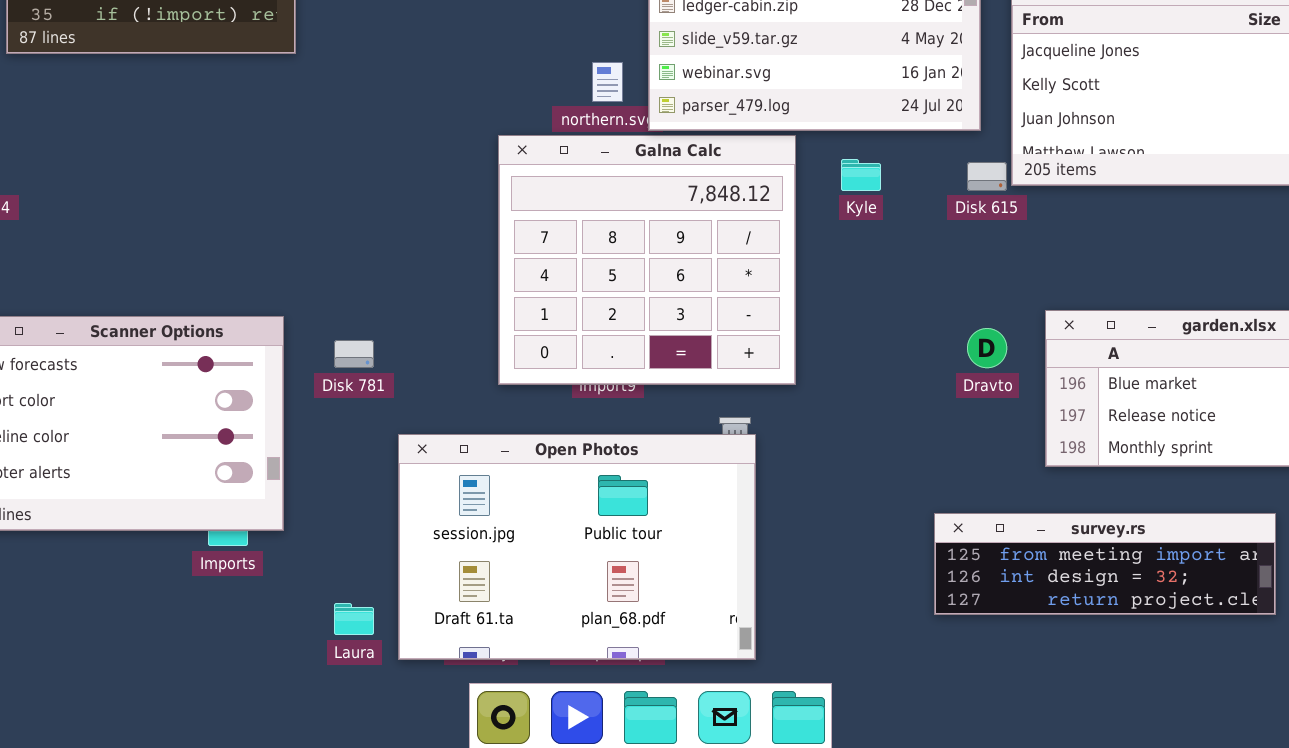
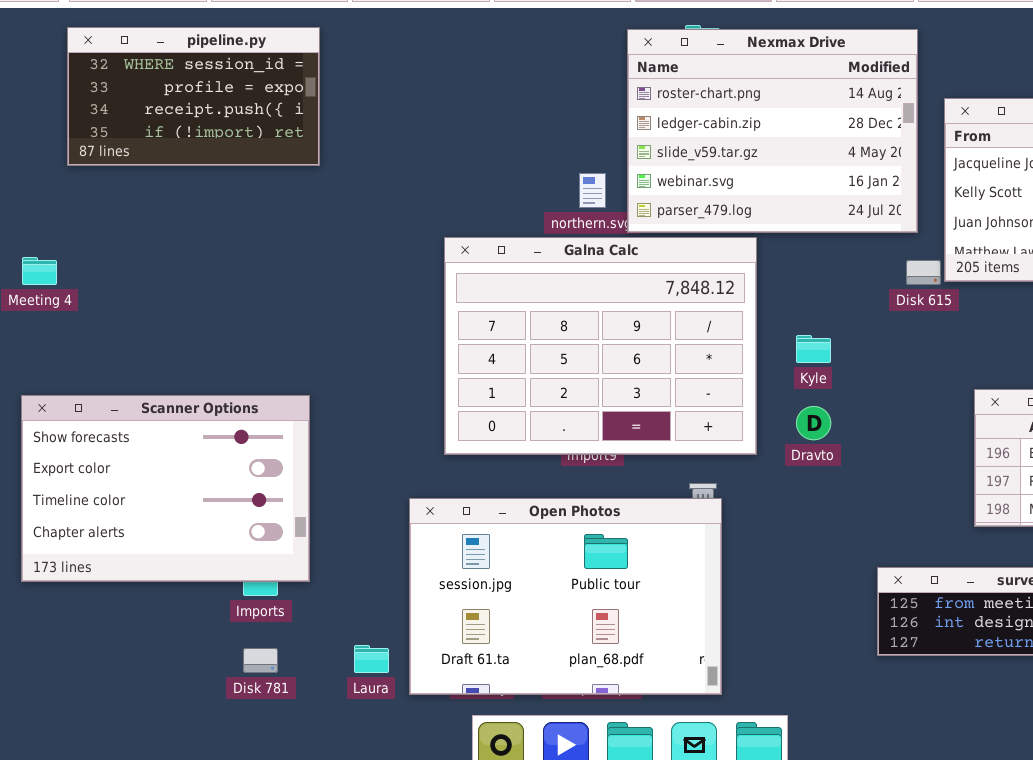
Galna Calc: [498,135,796,385] -> [444,237,757,455], resized
Kyle: [841,159,881,191] -> [796,335,831,363], moved
Dravto: [967,328,1007,368] -> [796,406,831,440], moved
Disk 781: [334,340,374,368] -> [243,648,278,673], moved

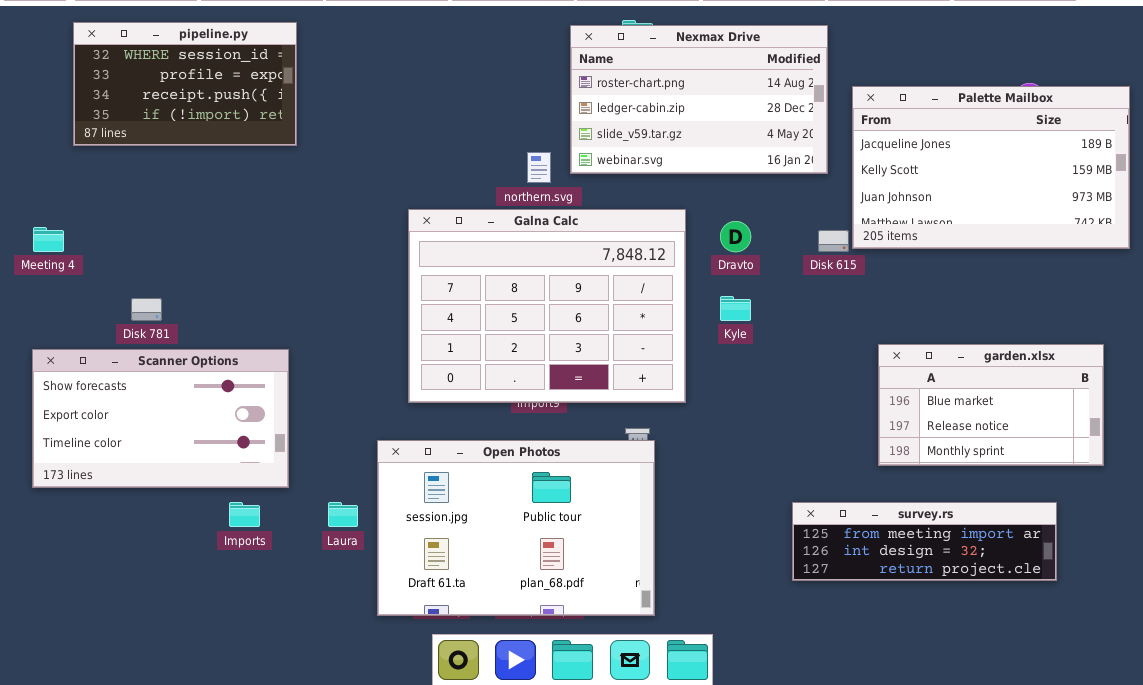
Nexmax Drive: [627,29,918,233] -> [570,25,828,174], resized
Scanner Options: [21,395,310,582] -> [32,349,289,488], resized
Dravto: [796,406,831,440] -> [720,221,751,252], moved
Laura: [354,645,389,673] -> [328,502,358,527], moved
Disk 781: [243,648,278,673] -> [131,298,162,321], moved

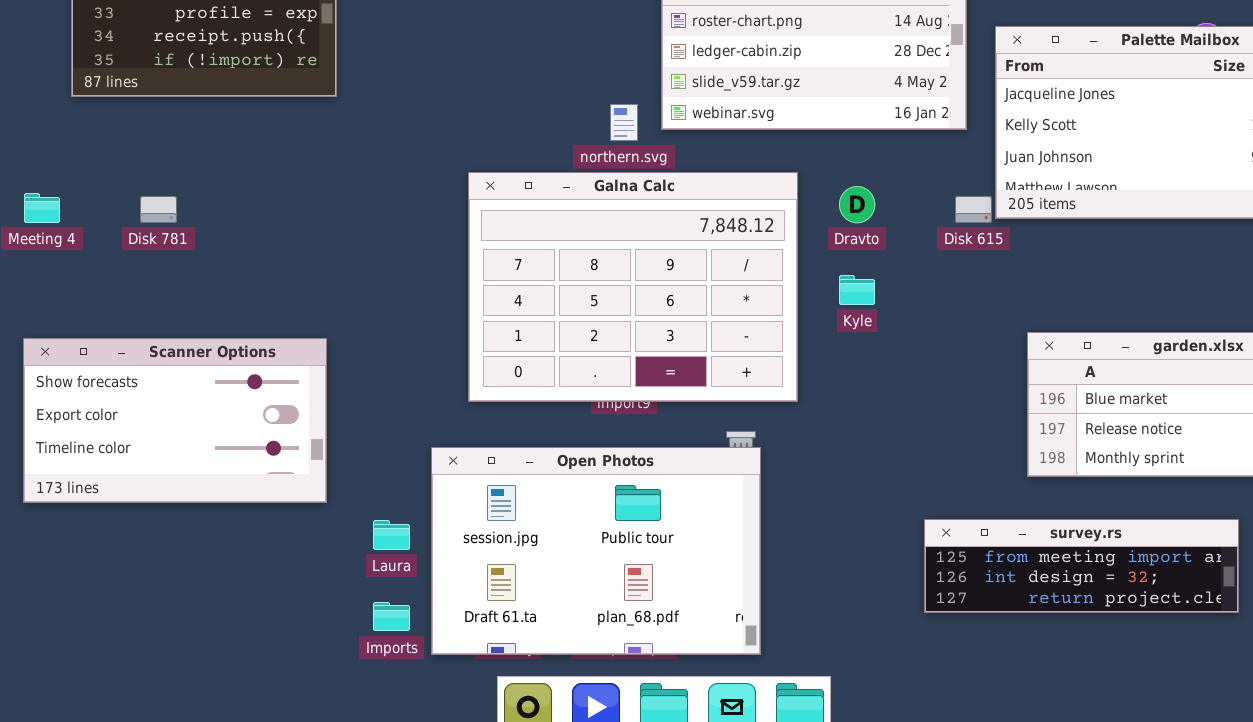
Disk 781: [131,298,162,321] -> [140,196,177,223], moved
Imports: [229,502,260,527] -> [373,602,410,631], moved

